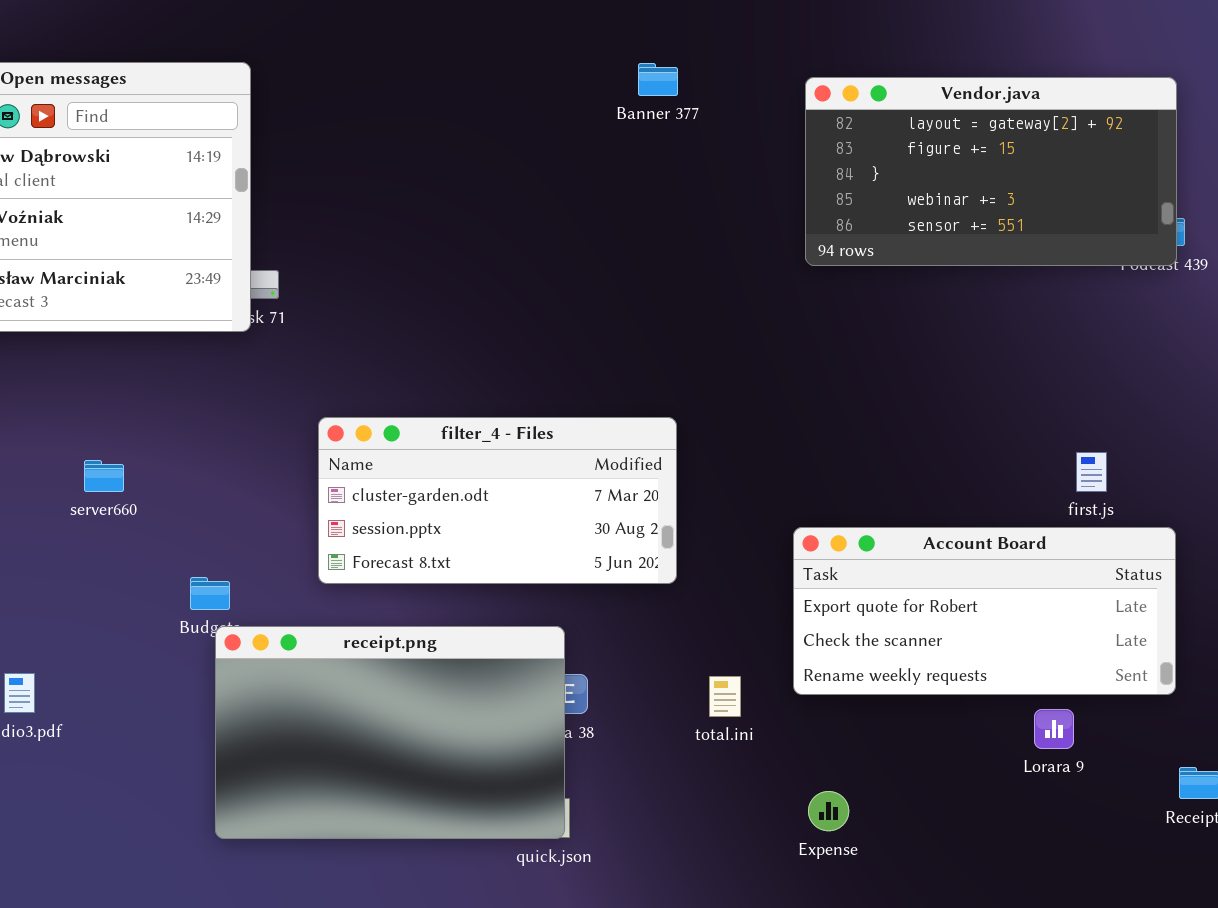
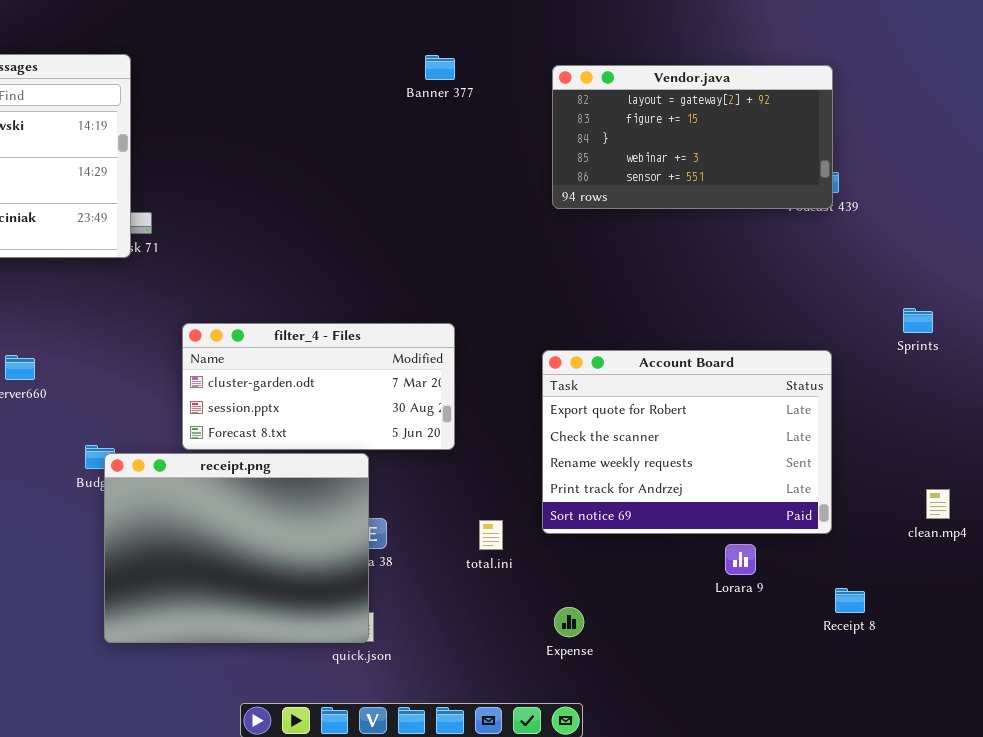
Account Board: [793,527,1176,695] -> [542,350,832,534], resized
receipt.png: [215,626,565,839] -> [104,453,369,643], resized

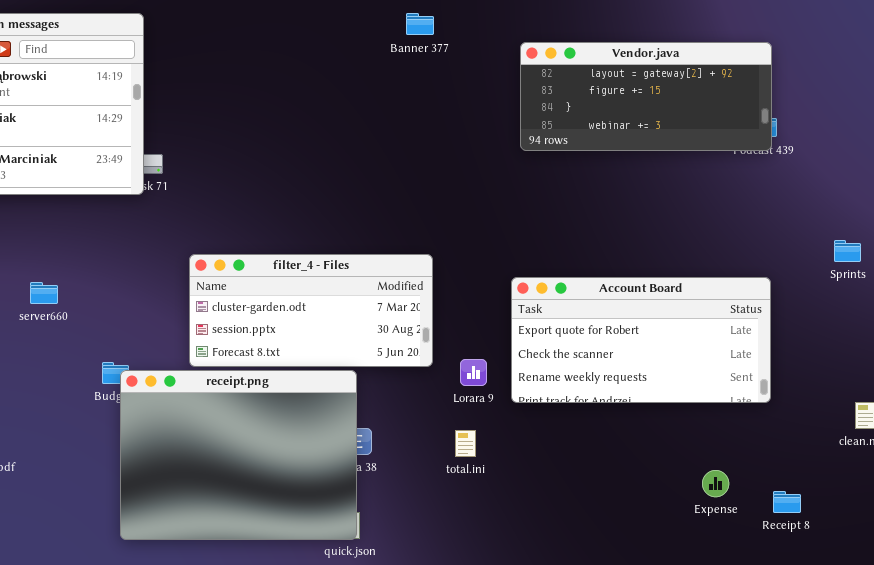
Vendor.java: [552,65,833,209] -> [520,42,772,151], resized
Account Board: [542,350,832,534] -> [511,277,771,403], resized
Lorara 9: [725,544,756,575] -> [460,359,487,386], moved
Expense: [554,607,584,637] -> [702,470,729,497], moved

